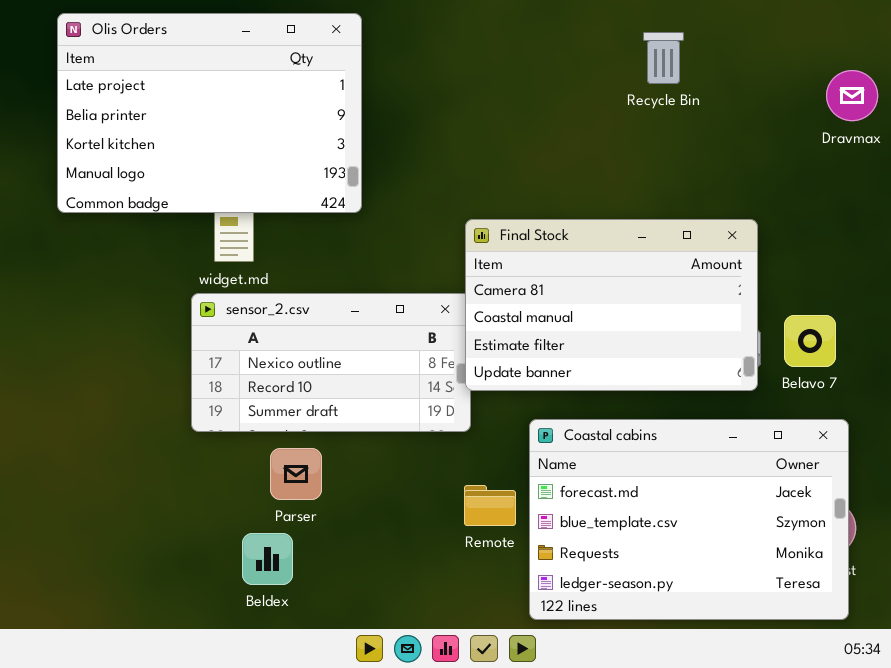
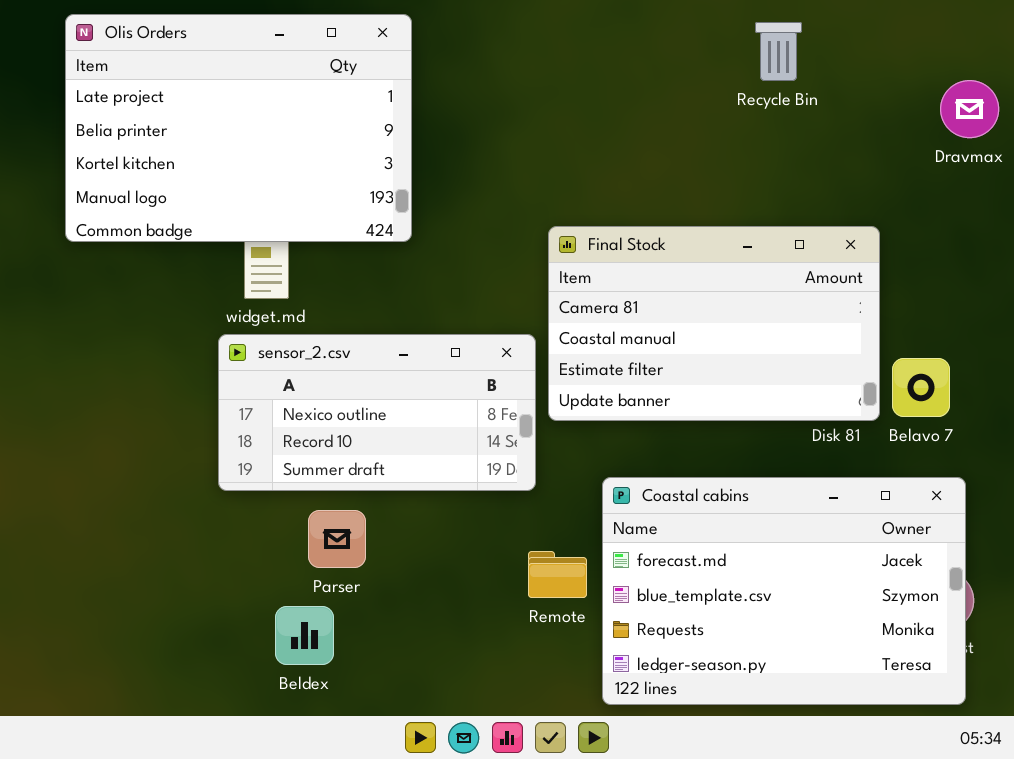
Recycle Bin: [643,32,684,84] -> [755,22,802,81], moved
Final Stock: [465,219,758,391] -> [548,226,880,421], moved

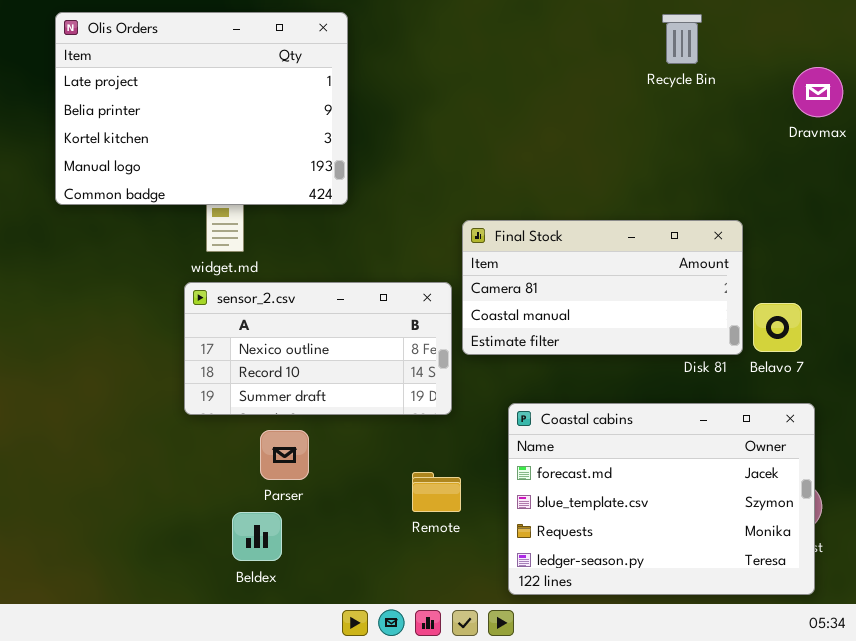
Recycle Bin: [755,22,802,81] -> [662,14,702,64], moved
Final Stock: [548,226,880,421] -> [462,220,743,355], resized
Remote: [528,551,587,598] -> [412,472,461,512], moved

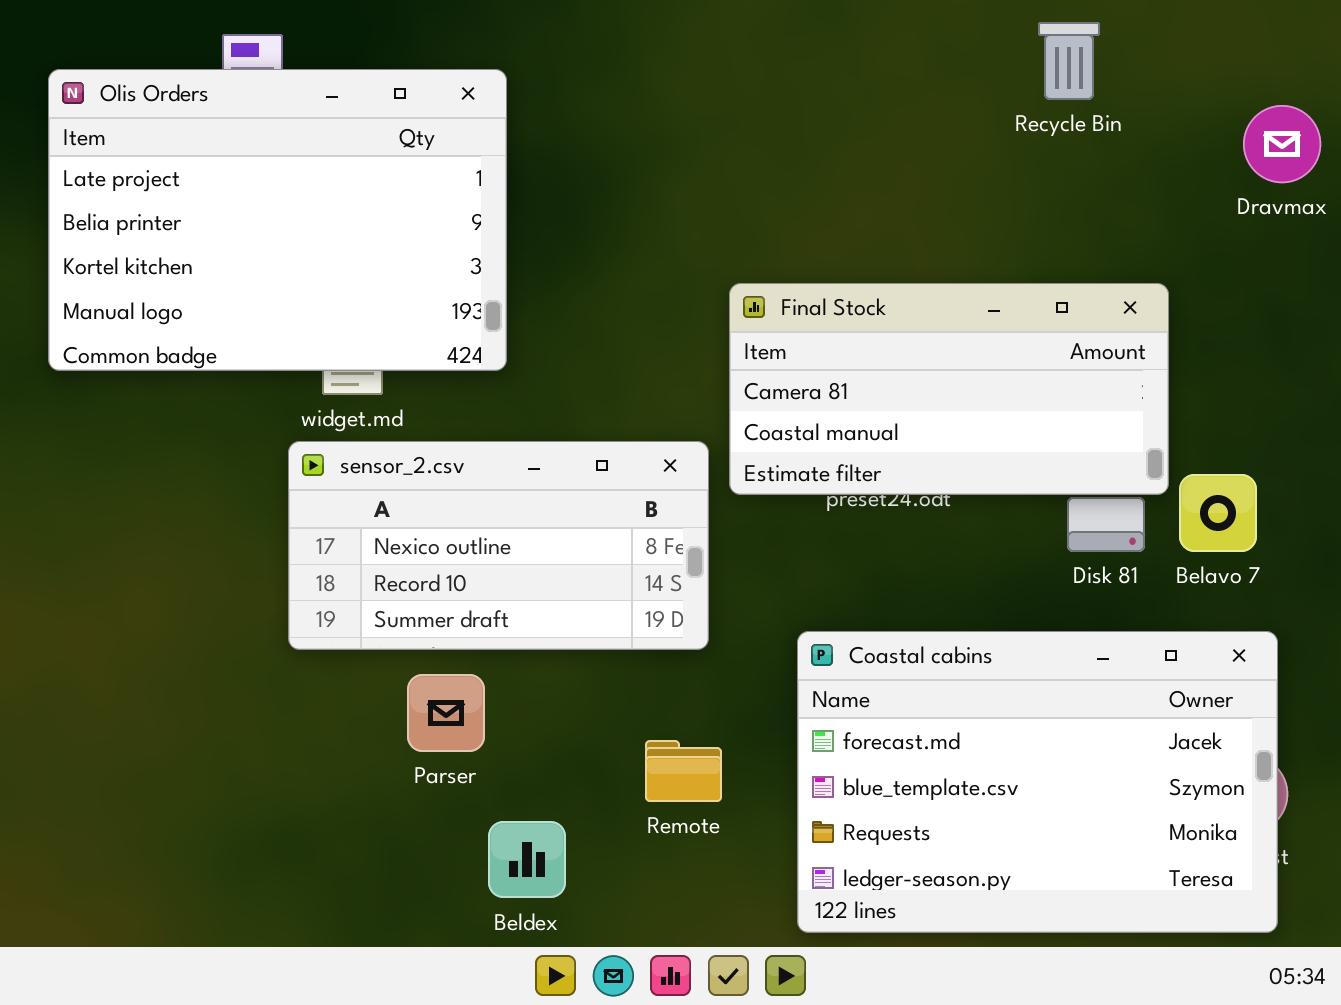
Olis Orders: [55,12,348,205] -> [48,69,507,371], moved
Final Stock: [462,220,743,355] -> [729,283,1169,495], moved
Beldex: [232,512,282,561] -> [488,821,566,898], moved

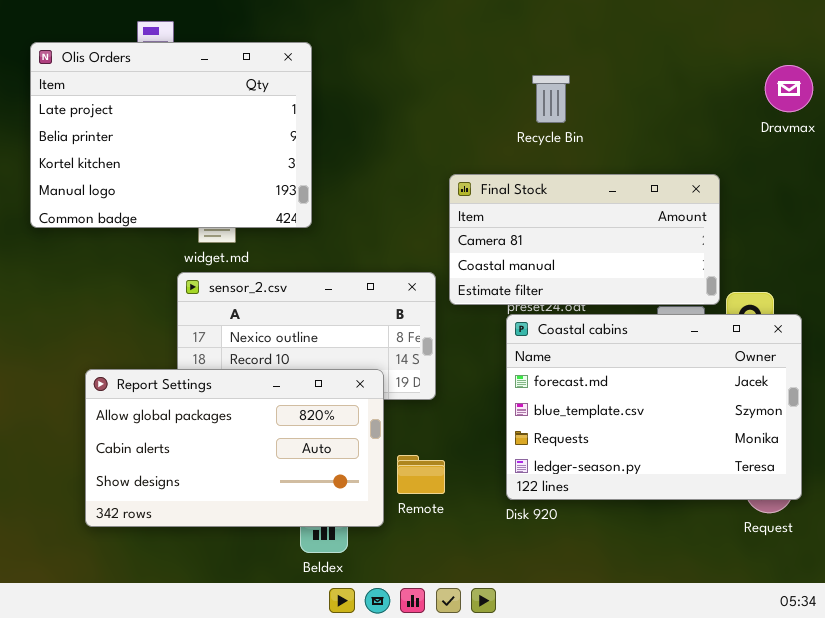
Recycle Bin: [1038,22,1100,100] -> [532,75,570,123], moved
Report Settings: none -> [85,369,384,527], opened
Coastal cabins: [797,631,1278,933] -> [506,314,802,500], moved

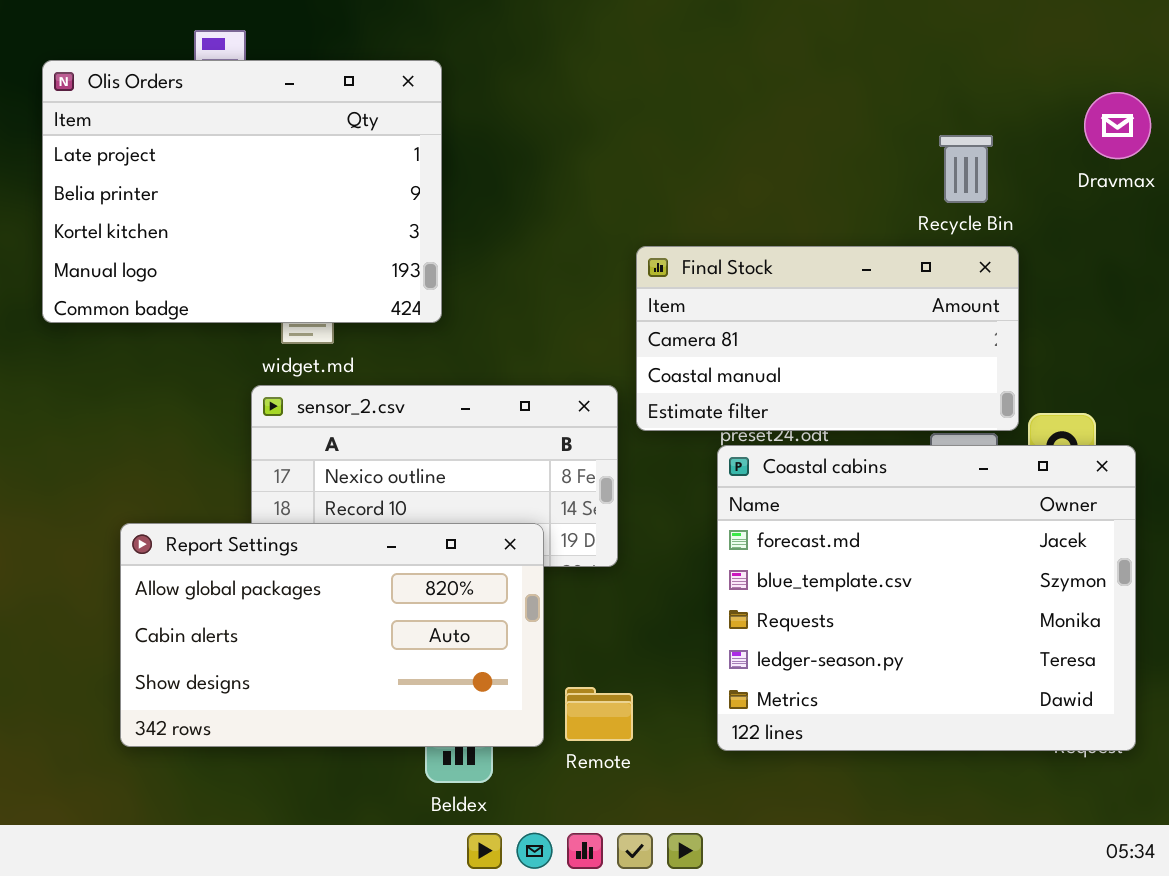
Recycle Bin: [532,75,570,123] -> [939,135,993,203], moved
Coastal cabins: [506,314,802,500] -> [717,445,1136,751], resized
Remote: [397,455,445,494] -> [565,687,633,741], moved

